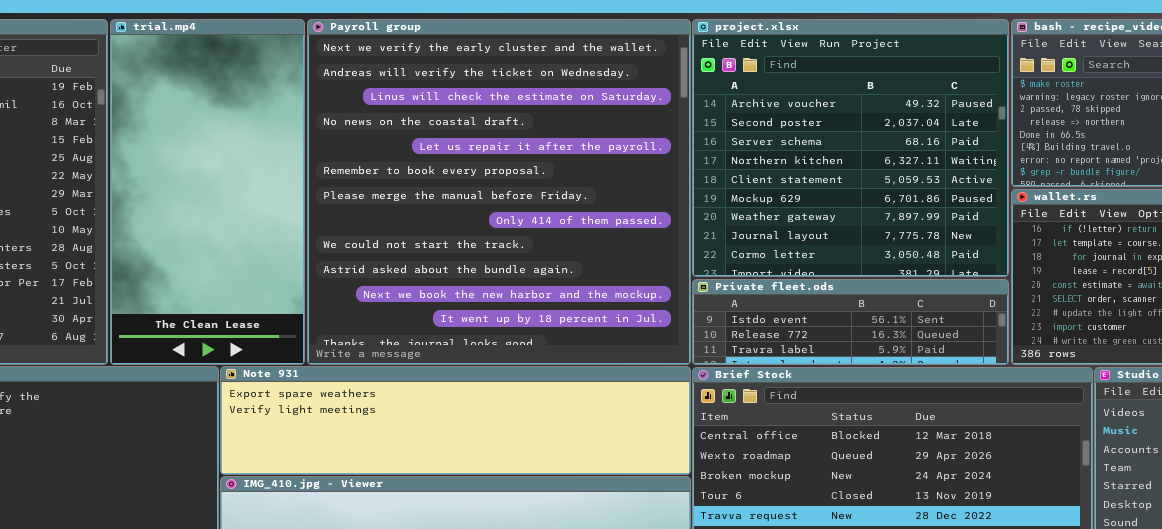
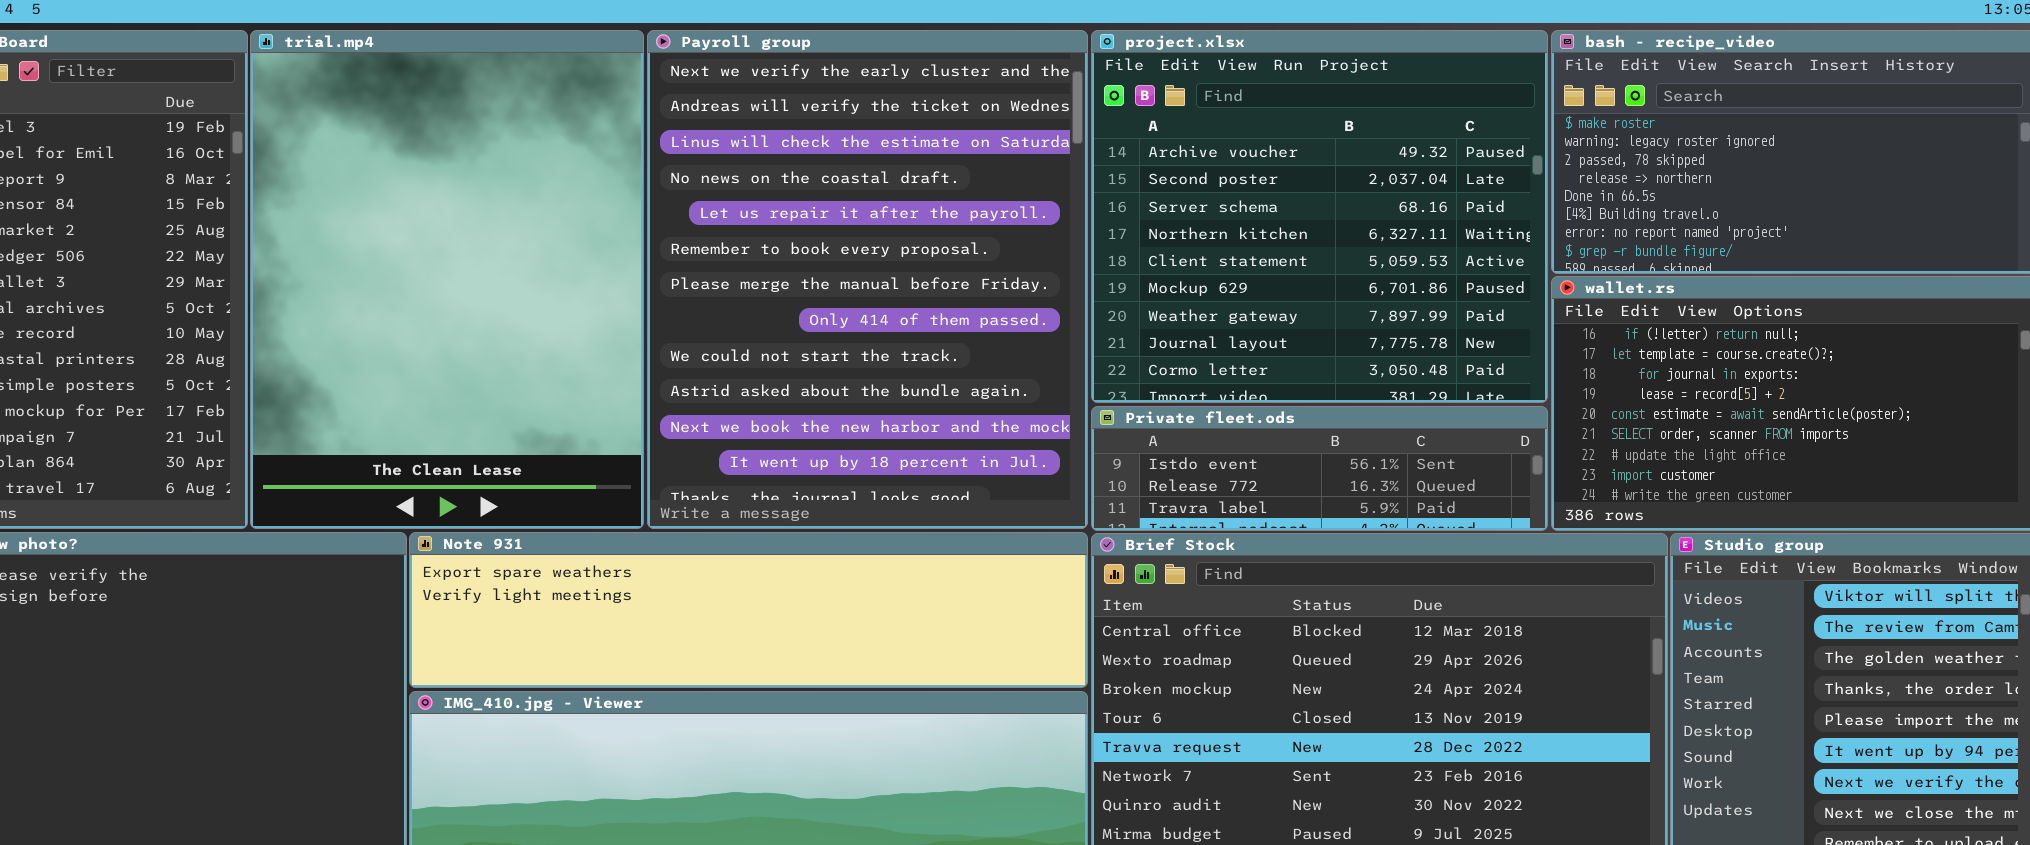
trial.mp4: [110,19,305,365] -> [250,30,644,529], resized
Payroll group: [307,19,691,365] -> [647,30,1088,529], resized

